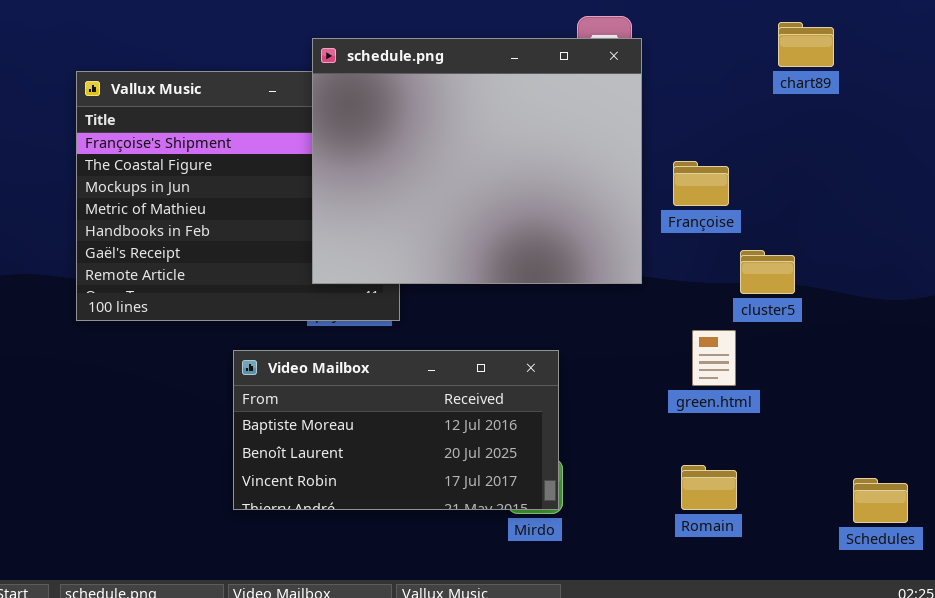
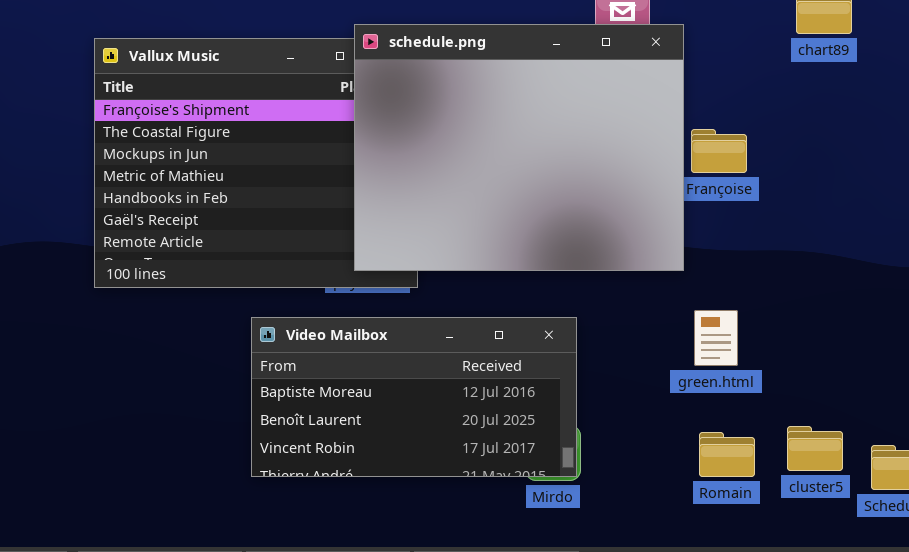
schedule.png: [312,38,642,284] -> [354,24,684,271], moved
cluster5: [740,250,795,294] -> [787,426,843,471], moved
green.html: [692,330,736,386] -> [694,310,738,366], moved

